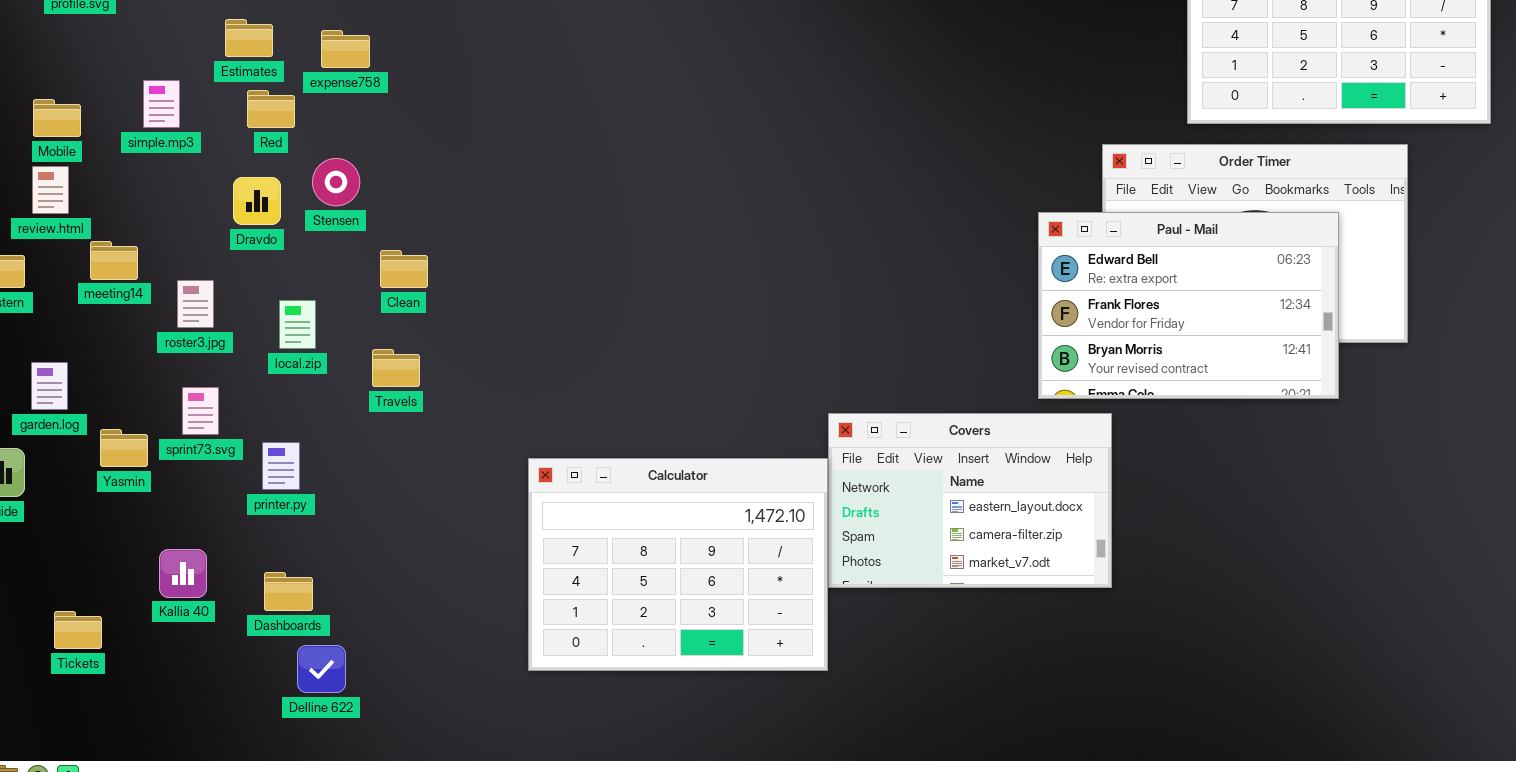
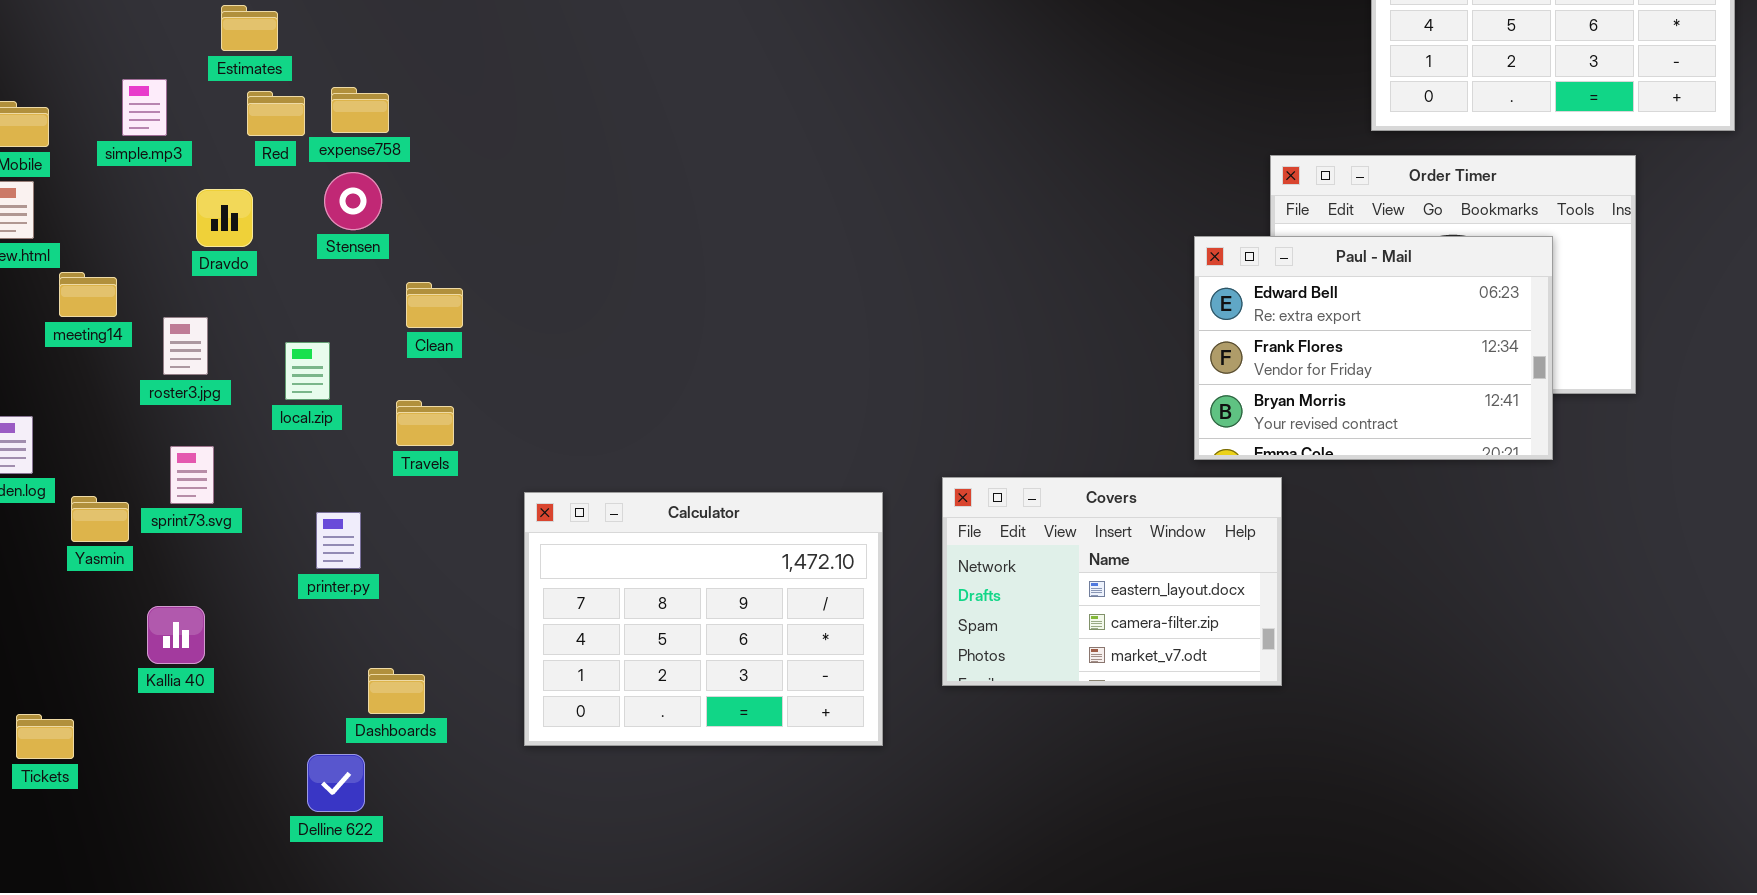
expense758: [321,30,370,68] -> [331,87,389,133], moved
Dravdo: [233,177,281,225] -> [196,189,253,247], moved
printer.py: [262,442,300,490] -> [316,512,361,569], moved
Calculator: [528,458,828,671] -> [524,492,883,746], moved
Kallia 40: [159,549,207,598] -> [147,606,205,664], moved
Dashboards: [264,572,313,611] -> [368,668,425,714], moved

